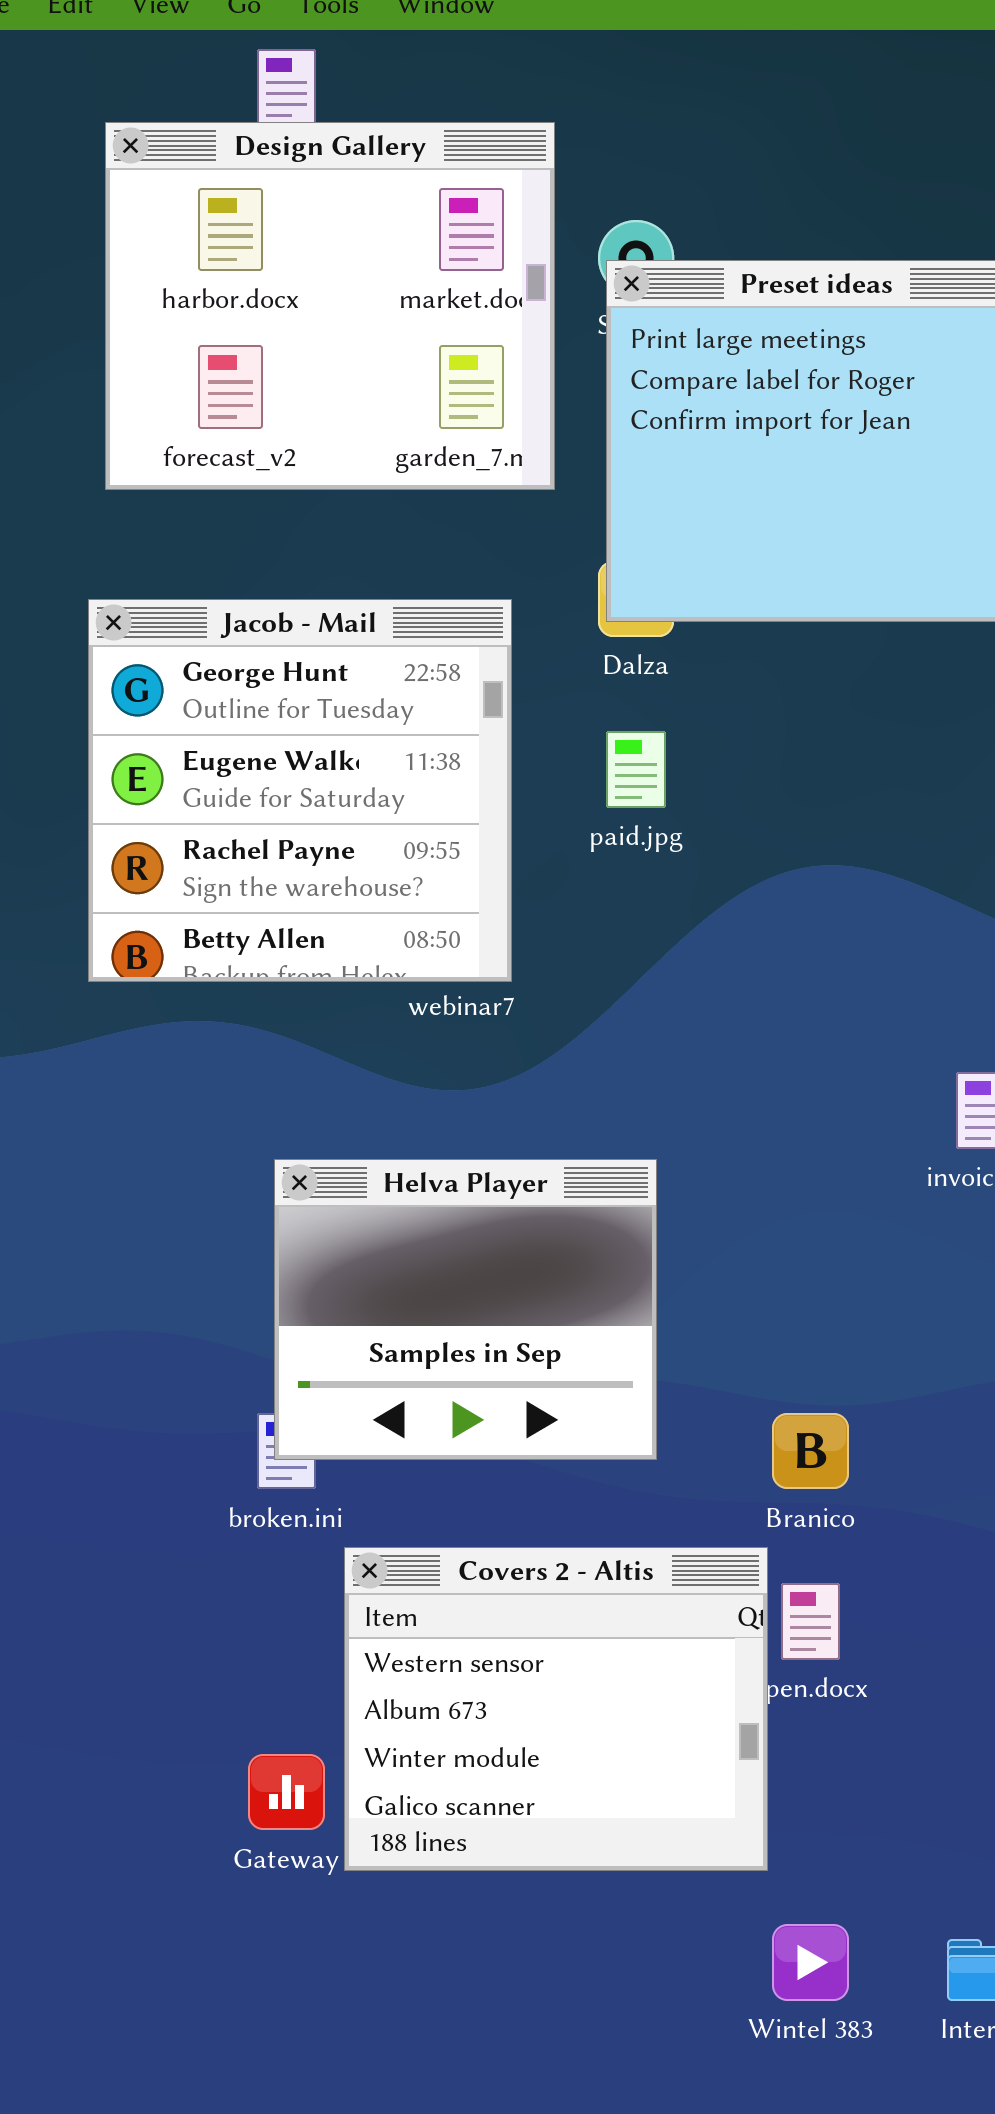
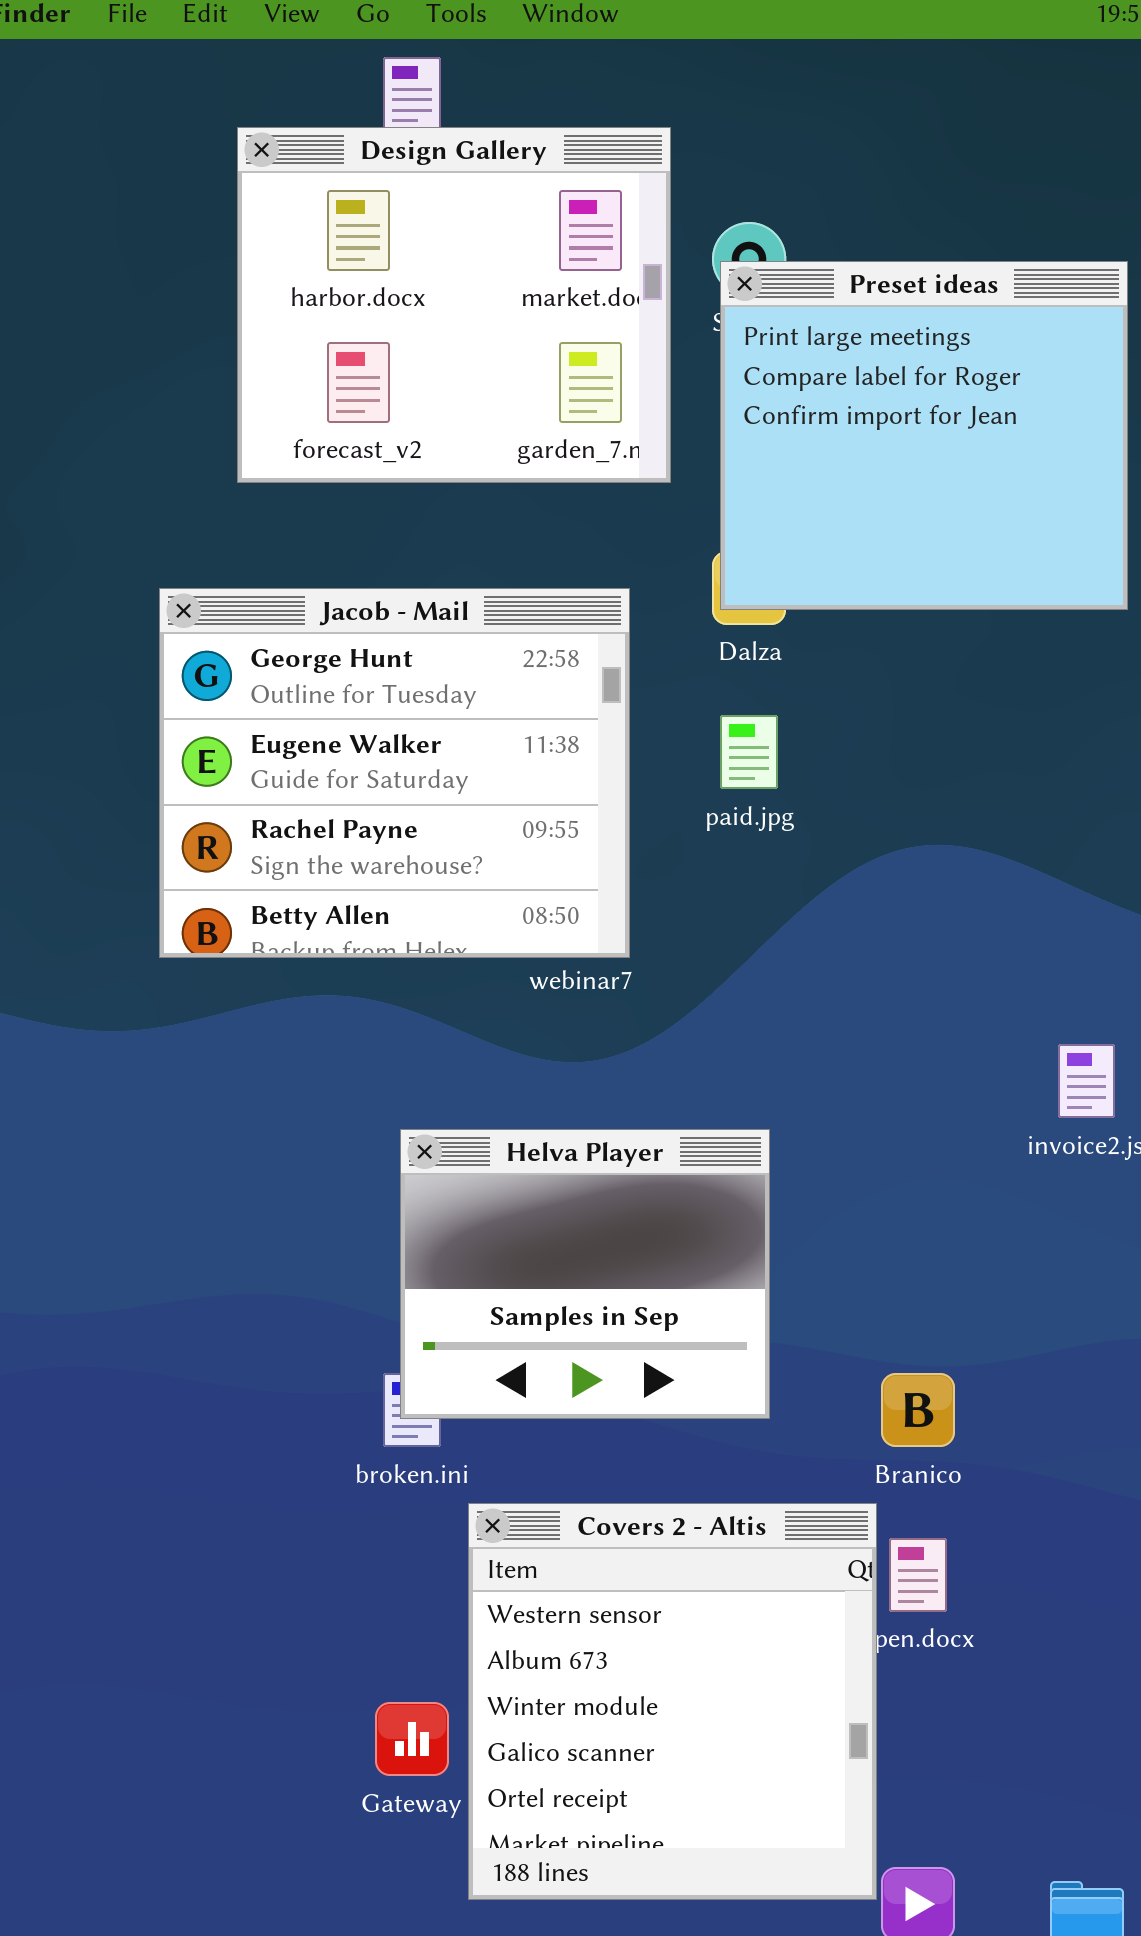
Jacob - Mail: [88,599,512,982] -> [159,588,630,958], resized
Covers 2 - Altis: [344,1547,768,1871] -> [468,1503,877,1900], resized

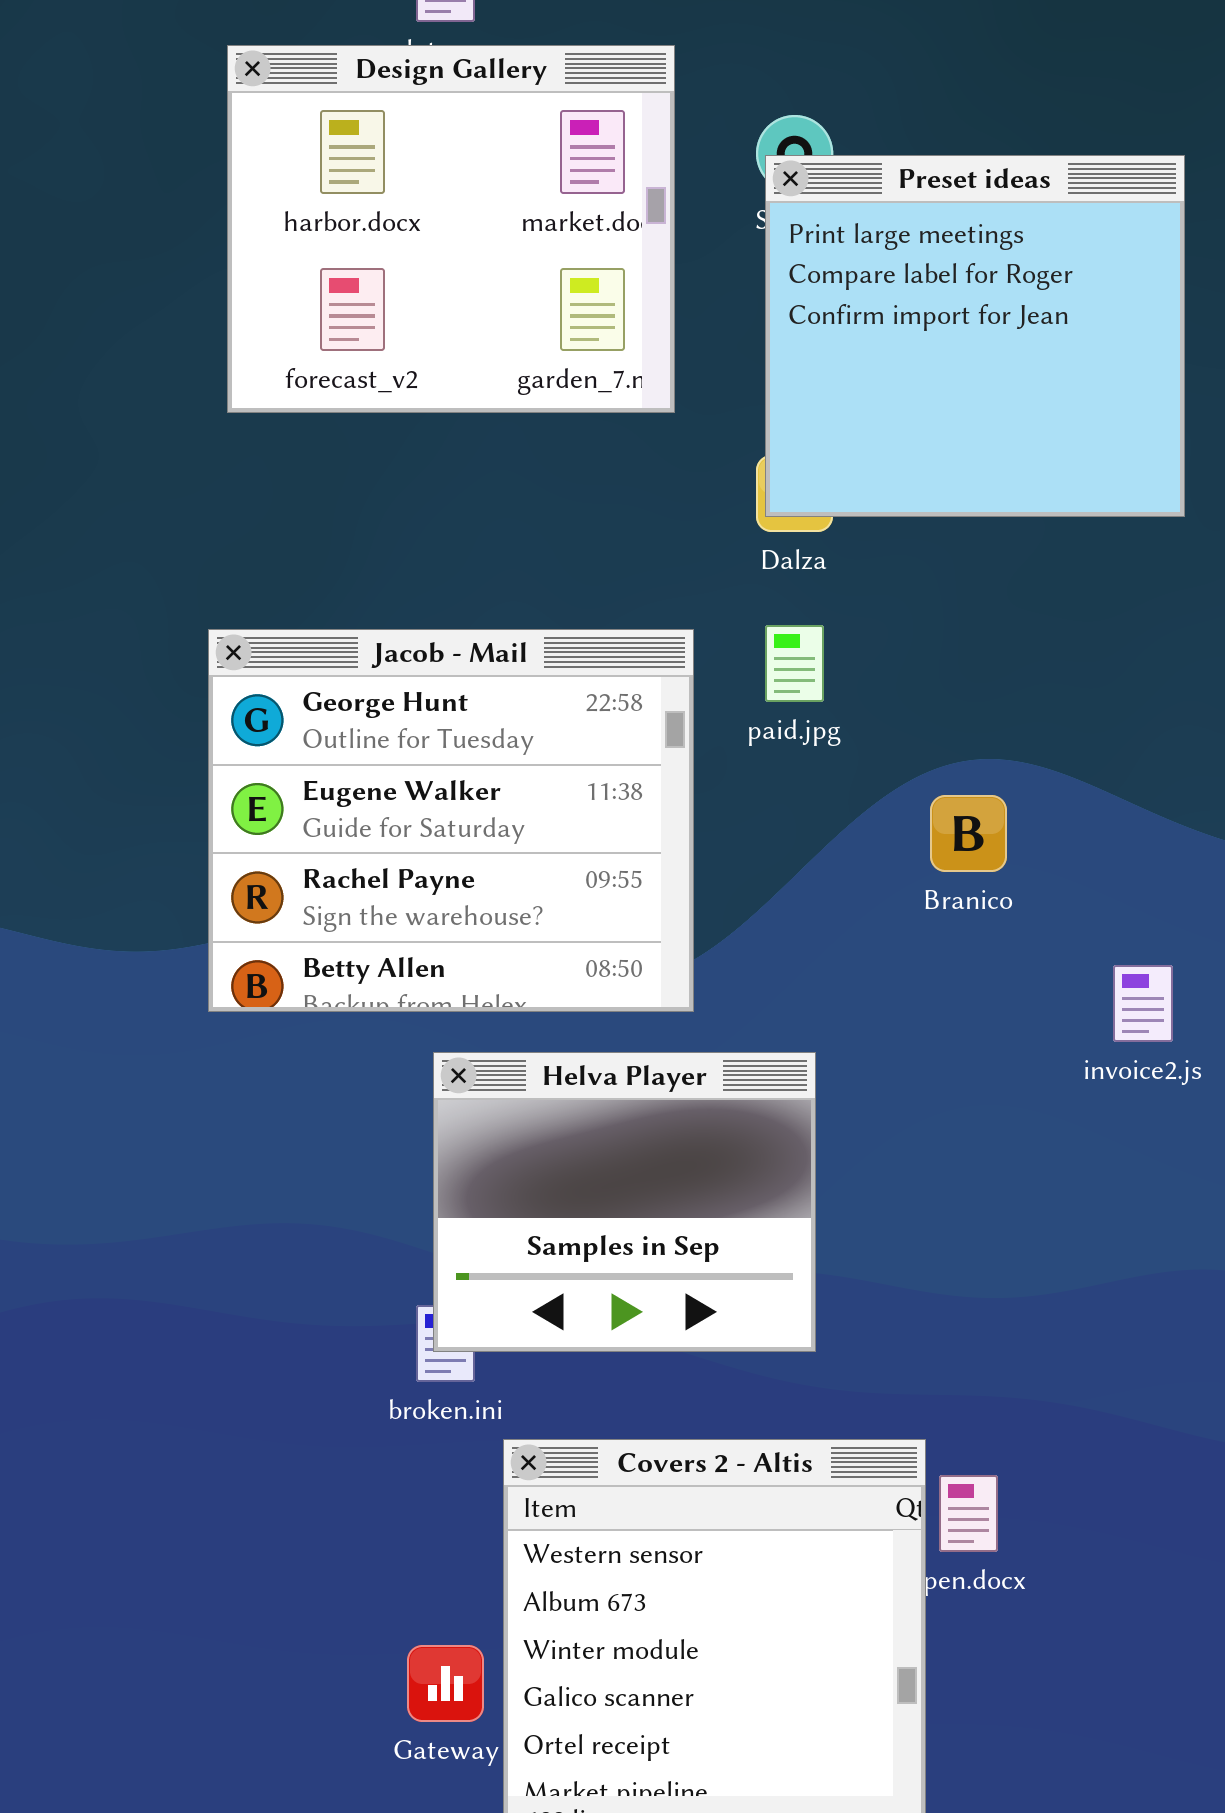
Design Gallery: [237,127,671,483] -> [227,45,675,413], moved
Jacob - Mail: [159,588,630,958] -> [208,629,694,1012], moved
Branico: [881,1373,955,1447] -> [930,795,1007,872], moved

